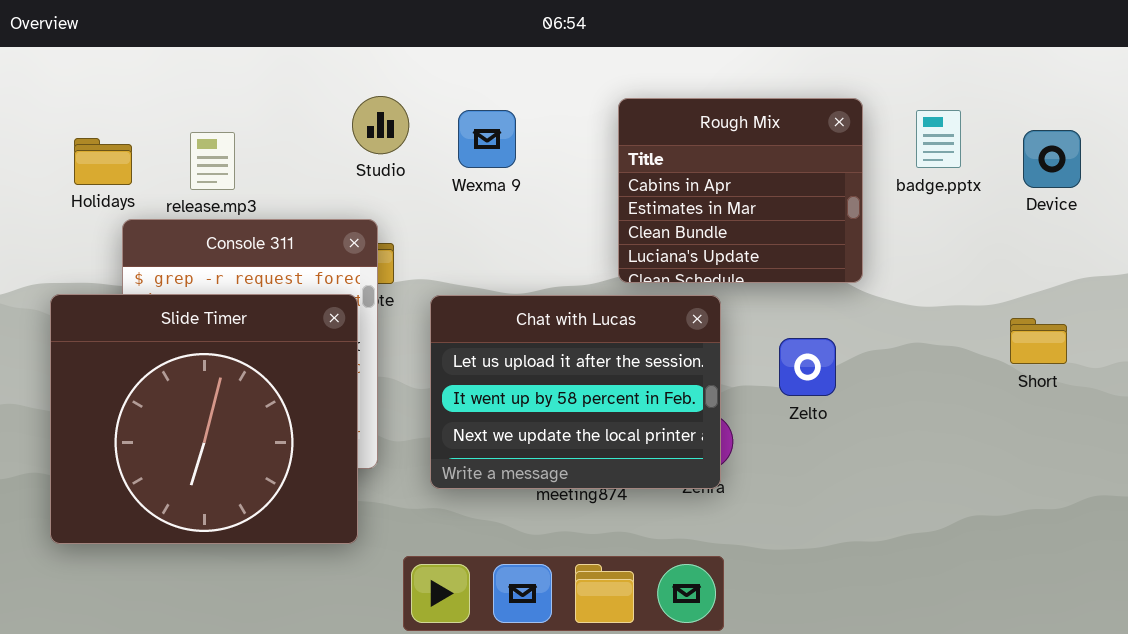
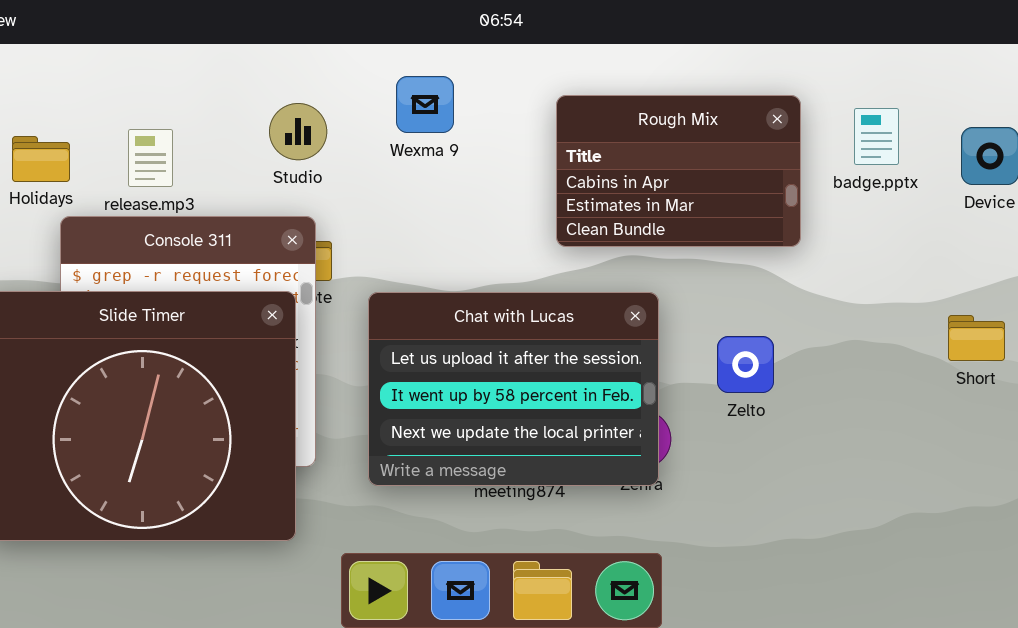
Studio: [352,96,409,154] -> [269,103,327,160], moved
Rough Mix: [618,98,863,283] -> [556,95,801,247], resized
Wexma 9: [458,110,516,168] -> [396,76,454,133], moved

